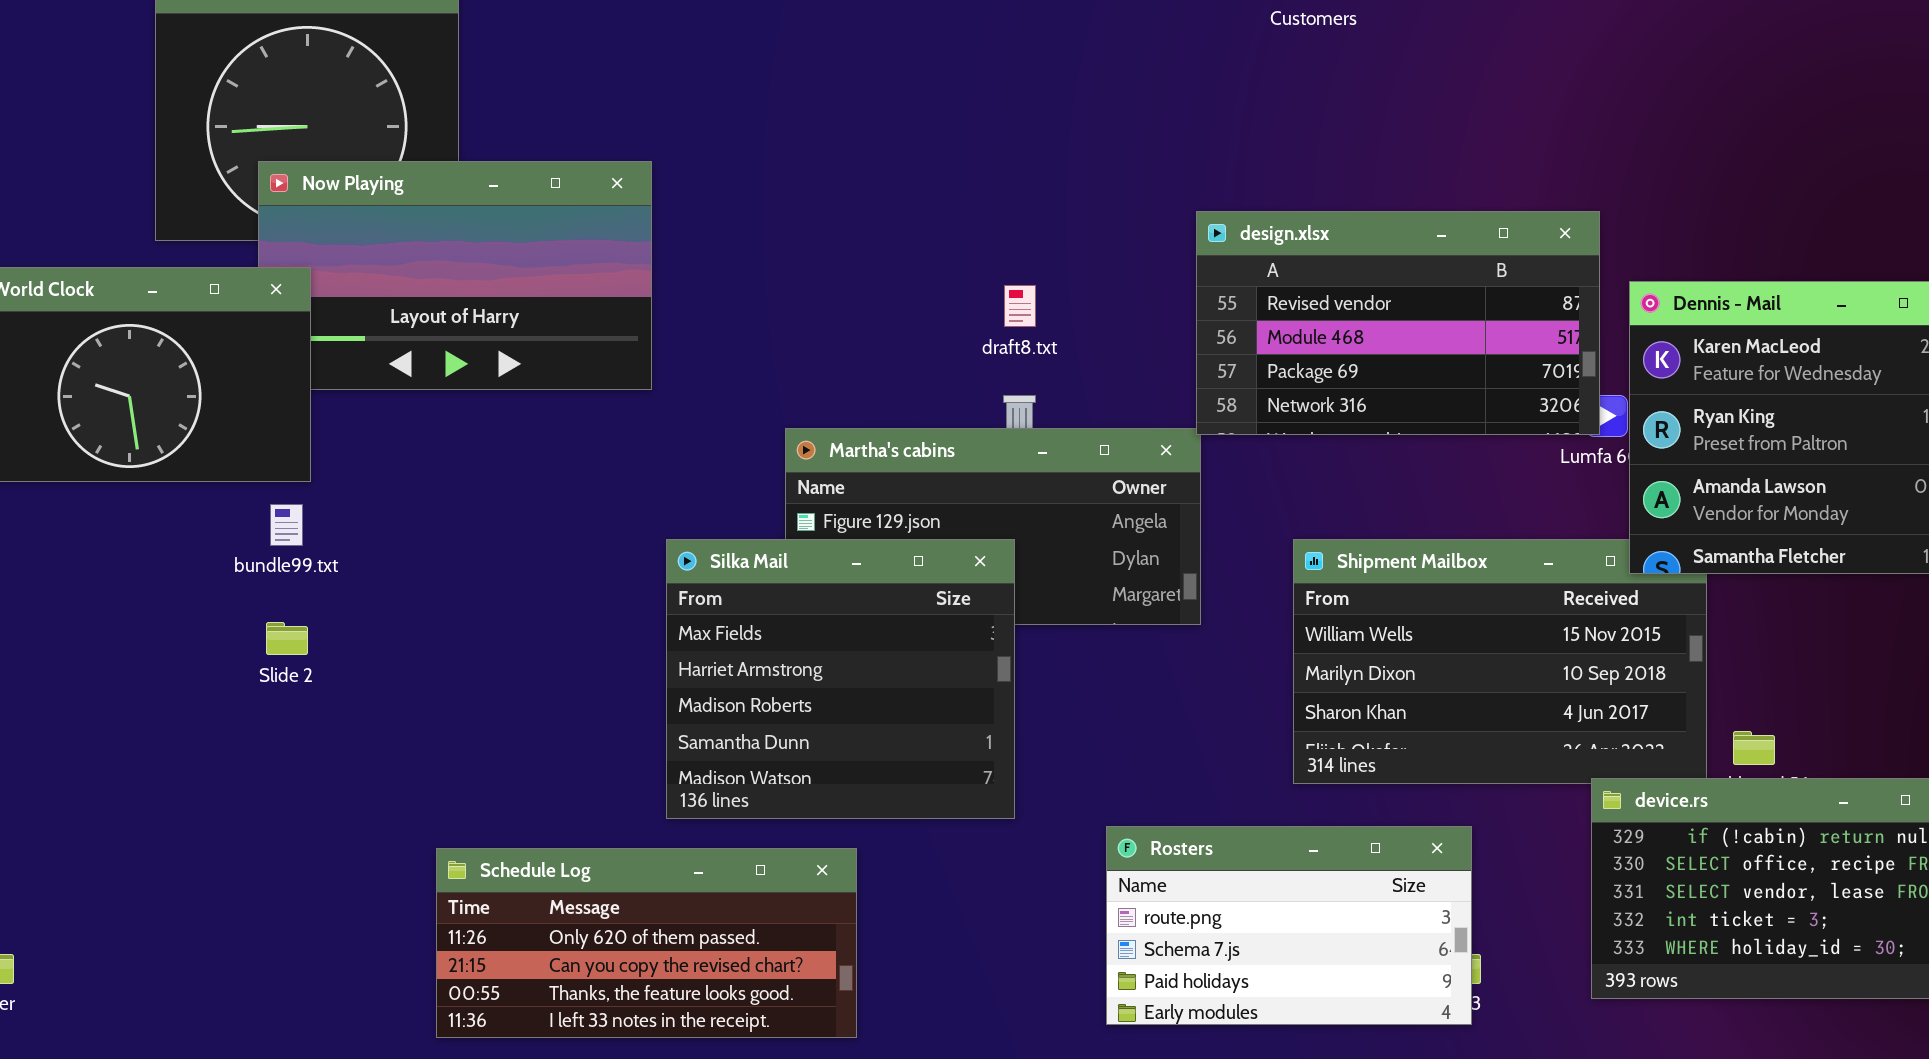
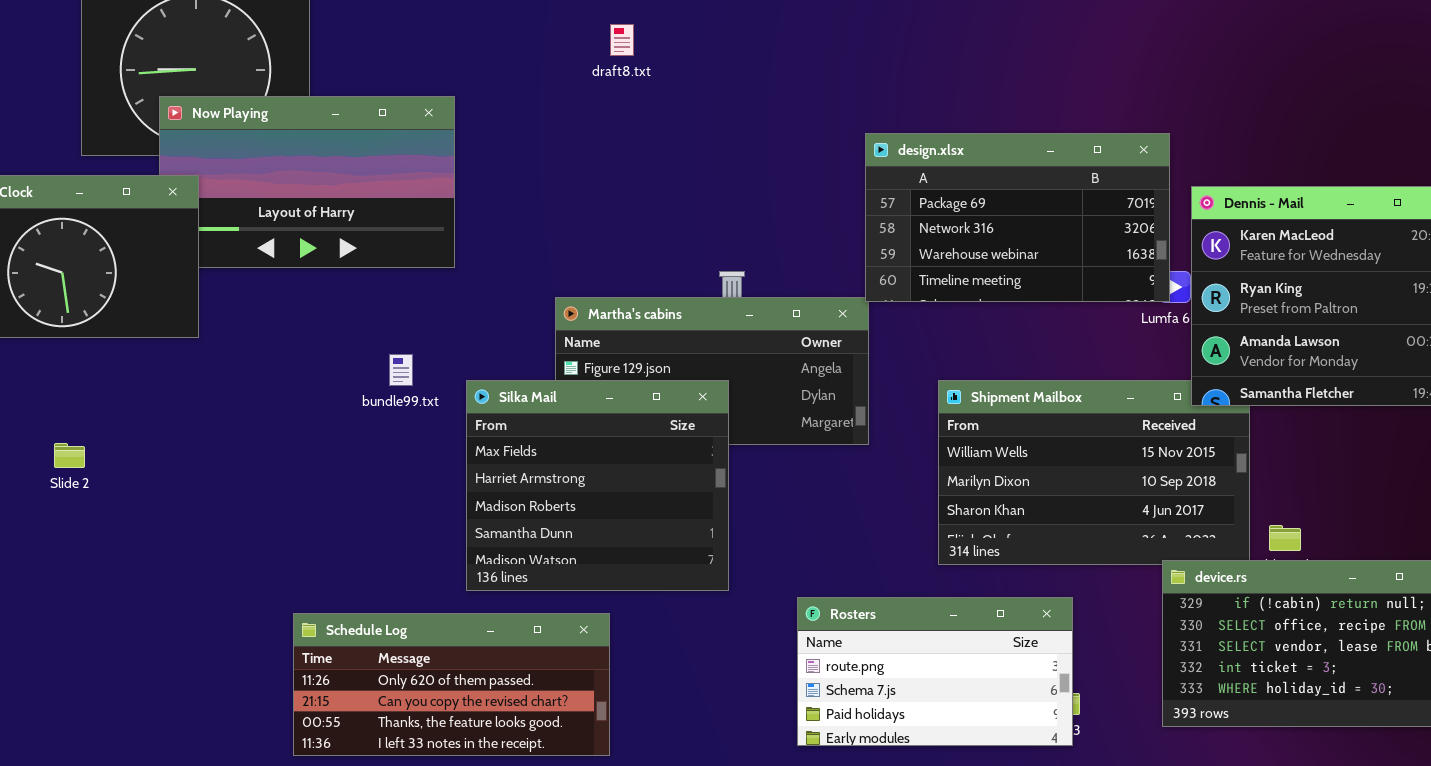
design.xlsx: [1196,211,1600,435] -> [865,133,1170,302], scrolled down 2 rows
draft8.txt: [1004,285,1036,327] -> [610,24,634,56], moved
bundle99.txt: [270,504,303,546] -> [389,354,413,386], moved
Slide 2: [266,622,308,655] -> [54,443,85,468], moved

